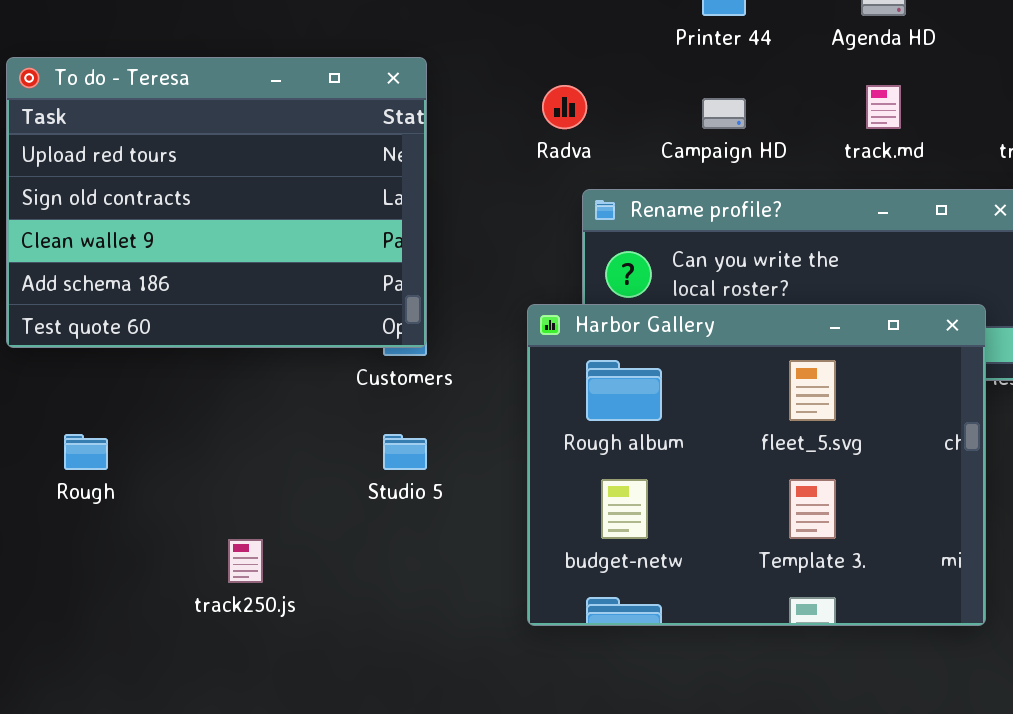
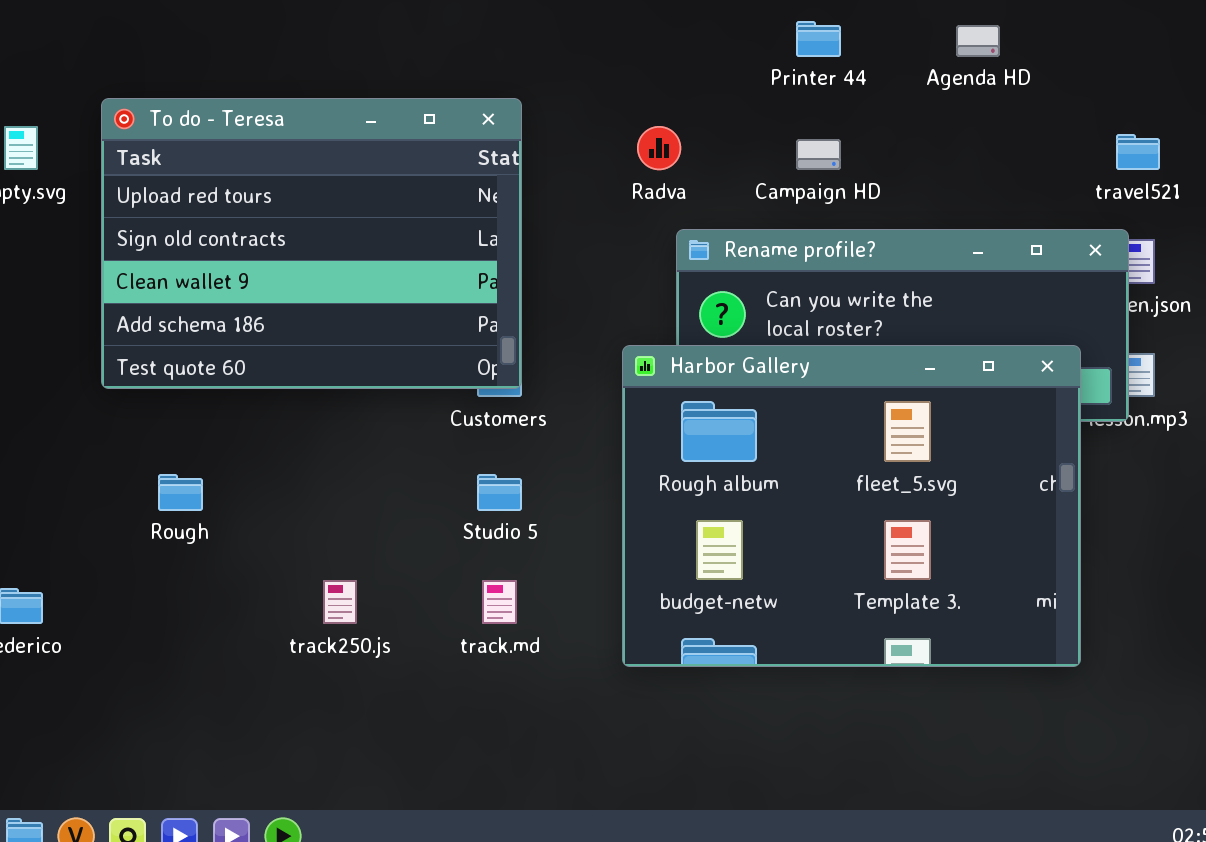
track.md: [866,85,901,129] -> [482,580,517,624], moved

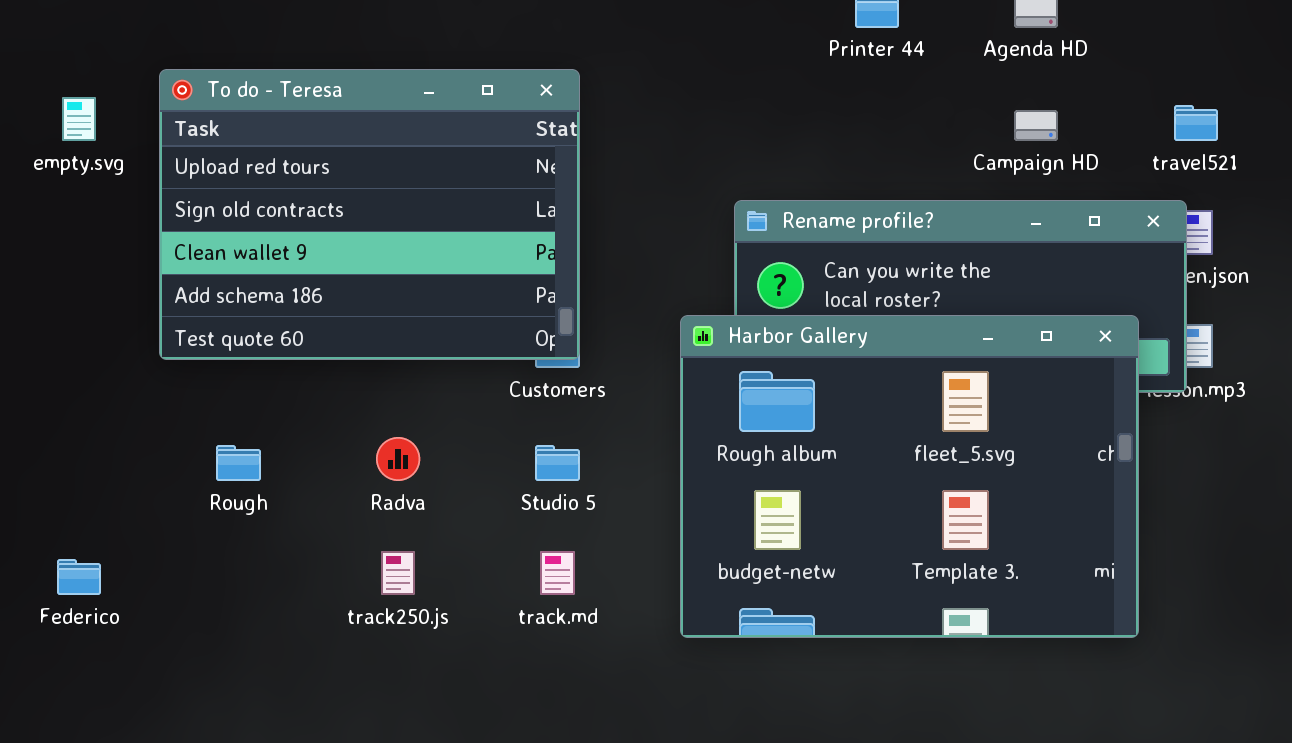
Radva: [637,126,681,170] -> [376,437,420,481], moved
Campaign HD: [796,139,841,170] -> [1014,110,1058,141], moved

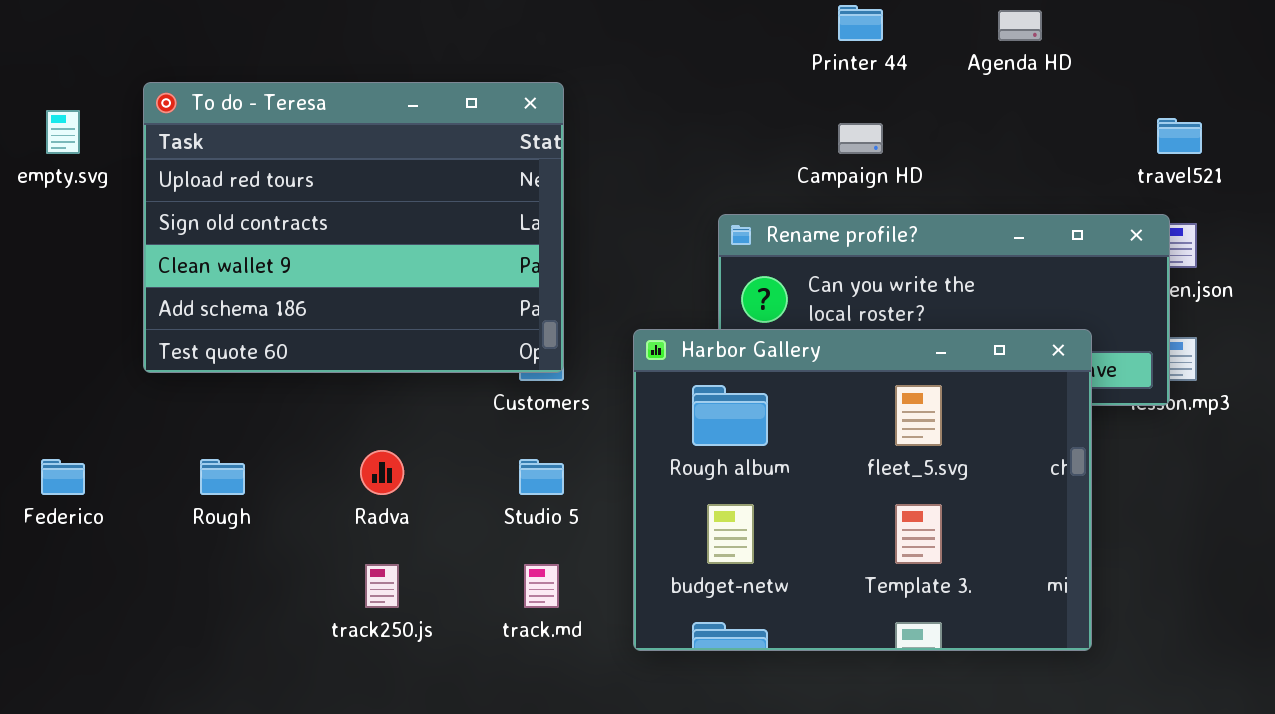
Campaign HD: [1014,110,1058,141] -> [838,123,883,154], moved
Harbor Gallery: [680,315,1139,638] -> [633,329,1092,651], moved
Federico: [57,559,101,595] -> [41,459,85,495], moved

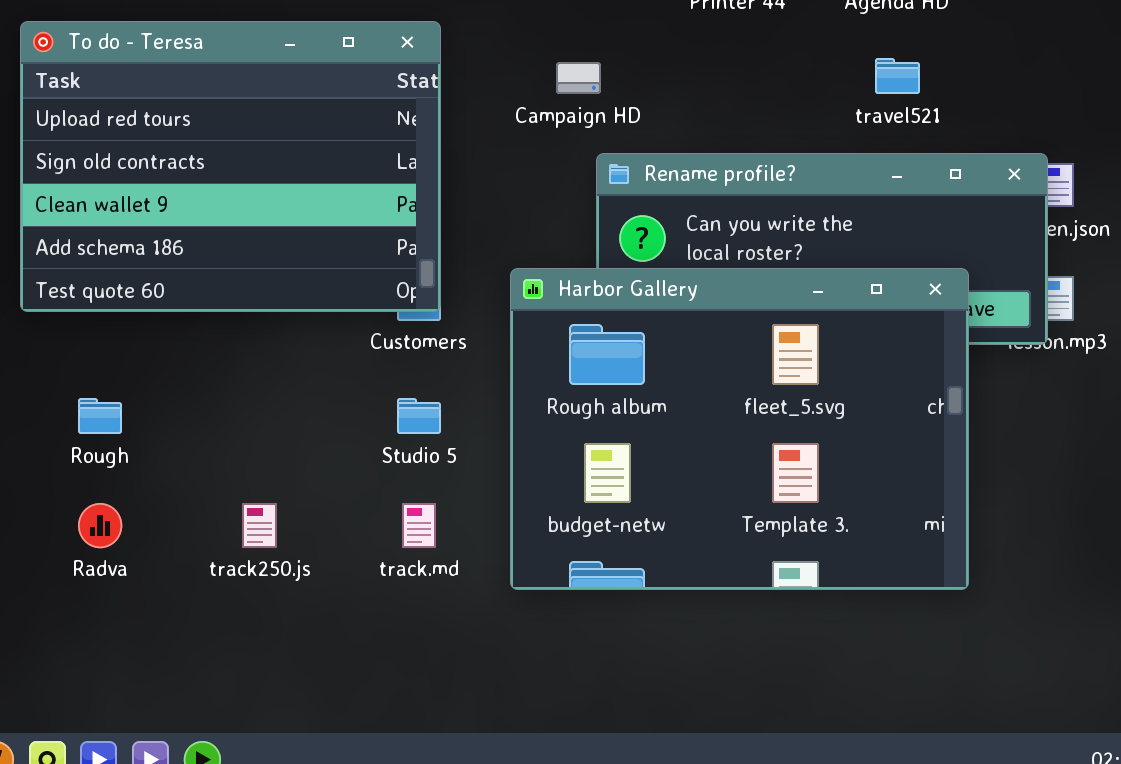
travel521: [1157,118,1202,154] -> [875,58,920,94], moved
Campaign HD: [838,123,883,154] -> [556,62,601,94], moved
Radva: [360,450,404,495] -> [78,503,122,548], moved

